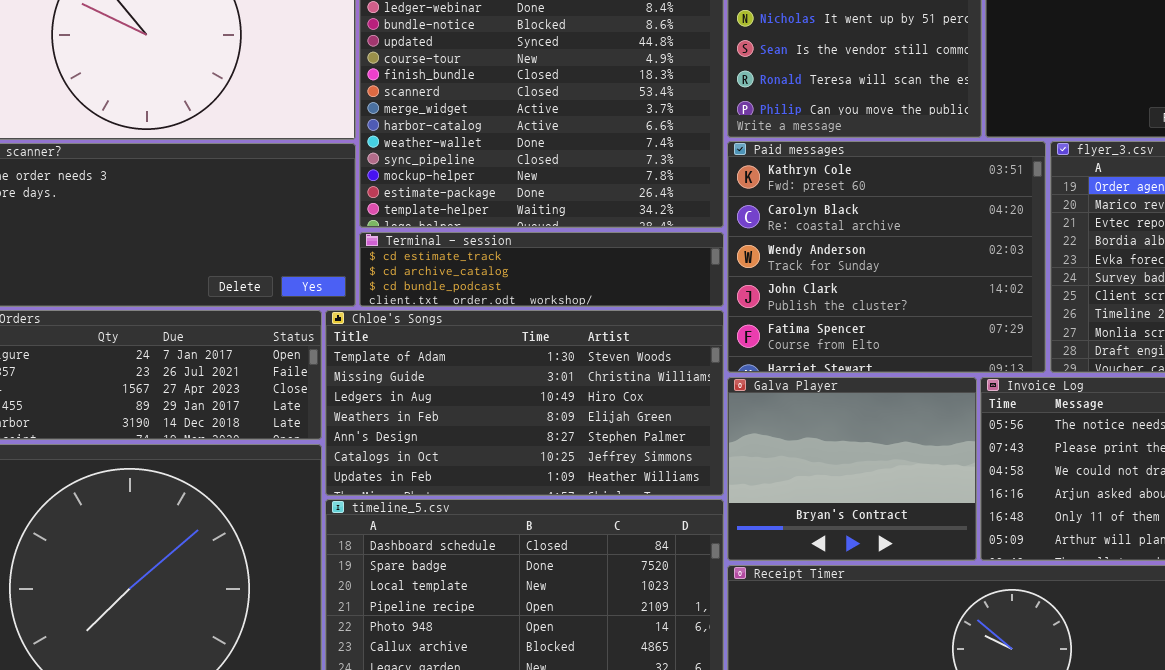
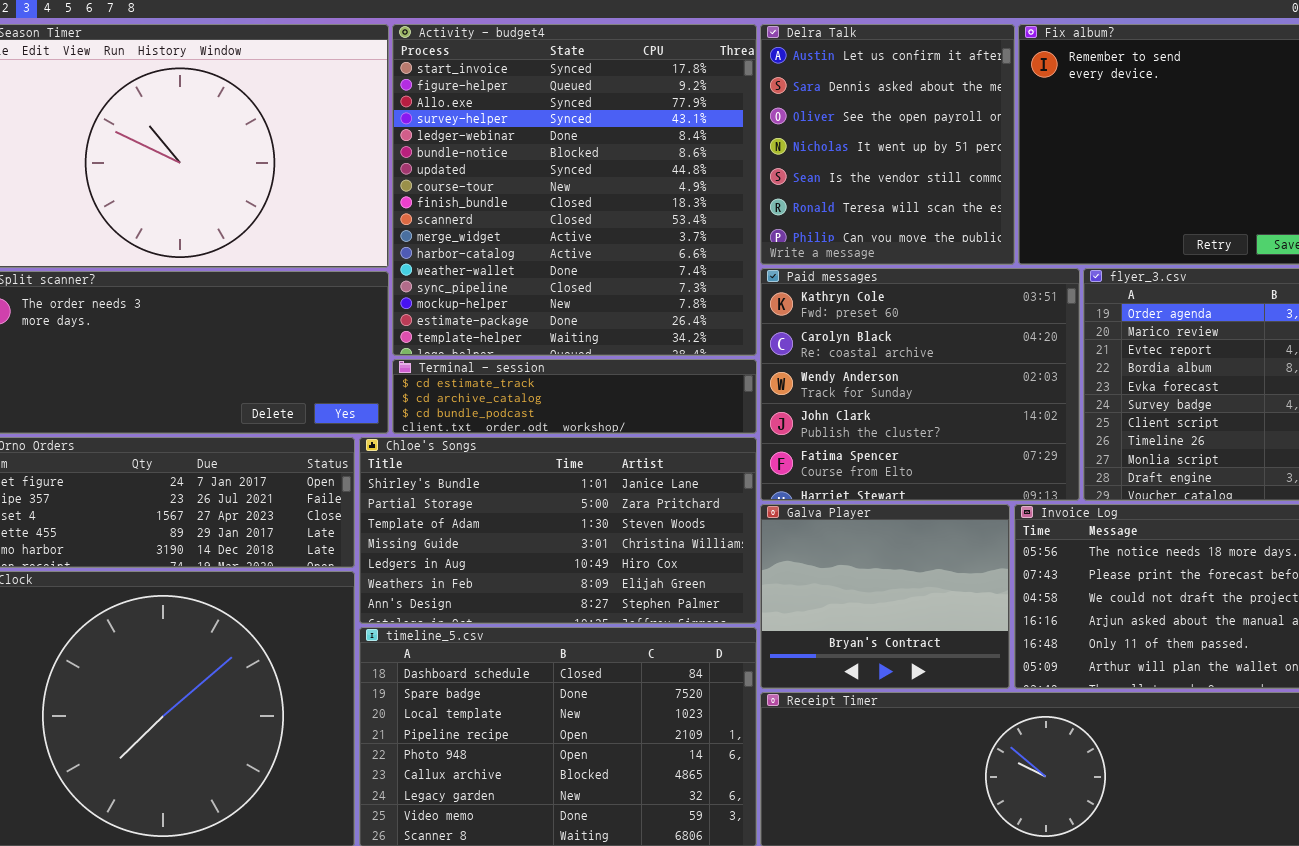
Chloe's Songs: [325,310,724,496] -> [359,437,757,624], scrolled up 2 rows

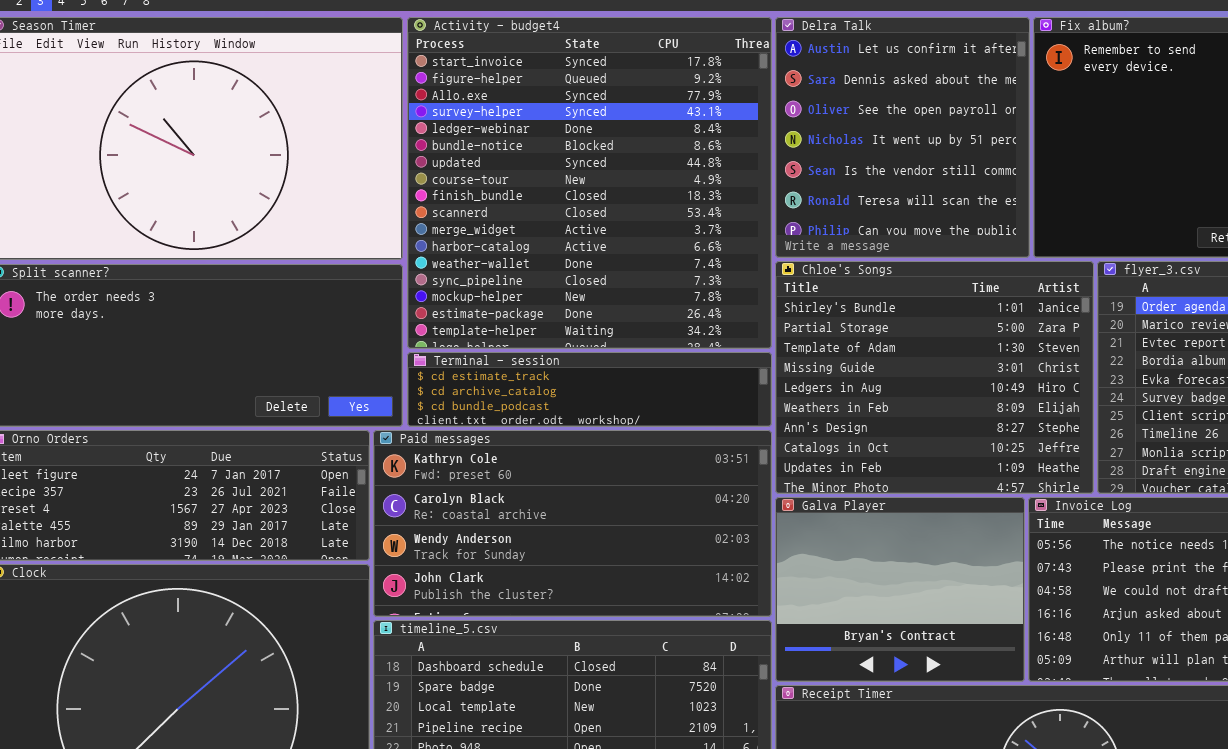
Paid messages: [760,268,1080,501] -> [373,430,772,617], moved, resized
Chloe's Songs: [359,437,757,624] -> [775,261,1094,494], moved, resized

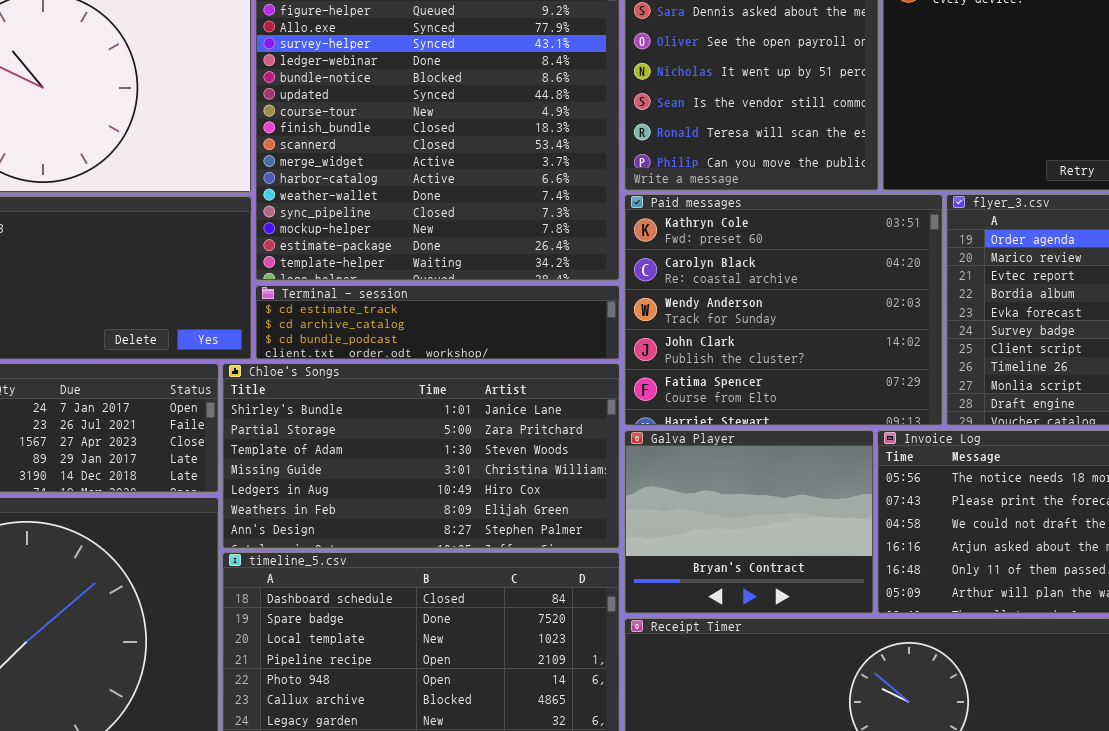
Chloe's Songs: [775,261,1094,494] -> [222,363,620,549], moved, resized
Paid messages: [373,430,772,617] -> [624,194,943,426], moved, resized

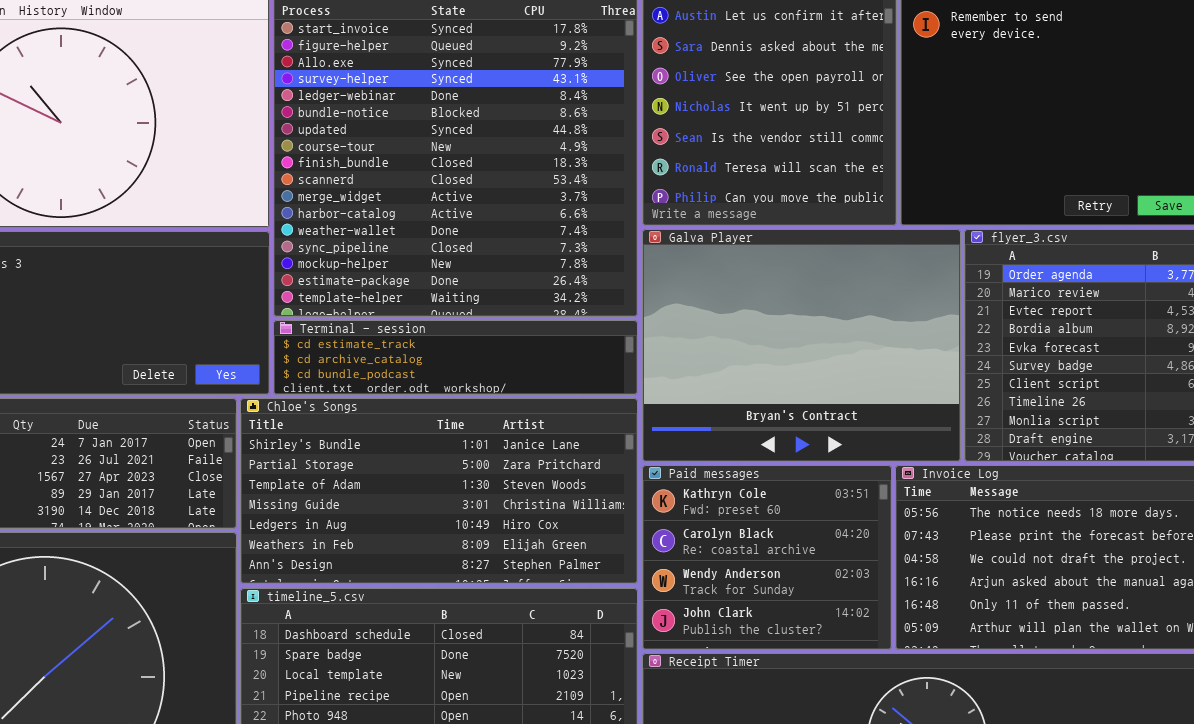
Paid messages: [624,194,943,426] -> [642,465,892,650], moved, resized
Galva Player: [624,430,874,614] -> [642,229,961,462], moved, resized

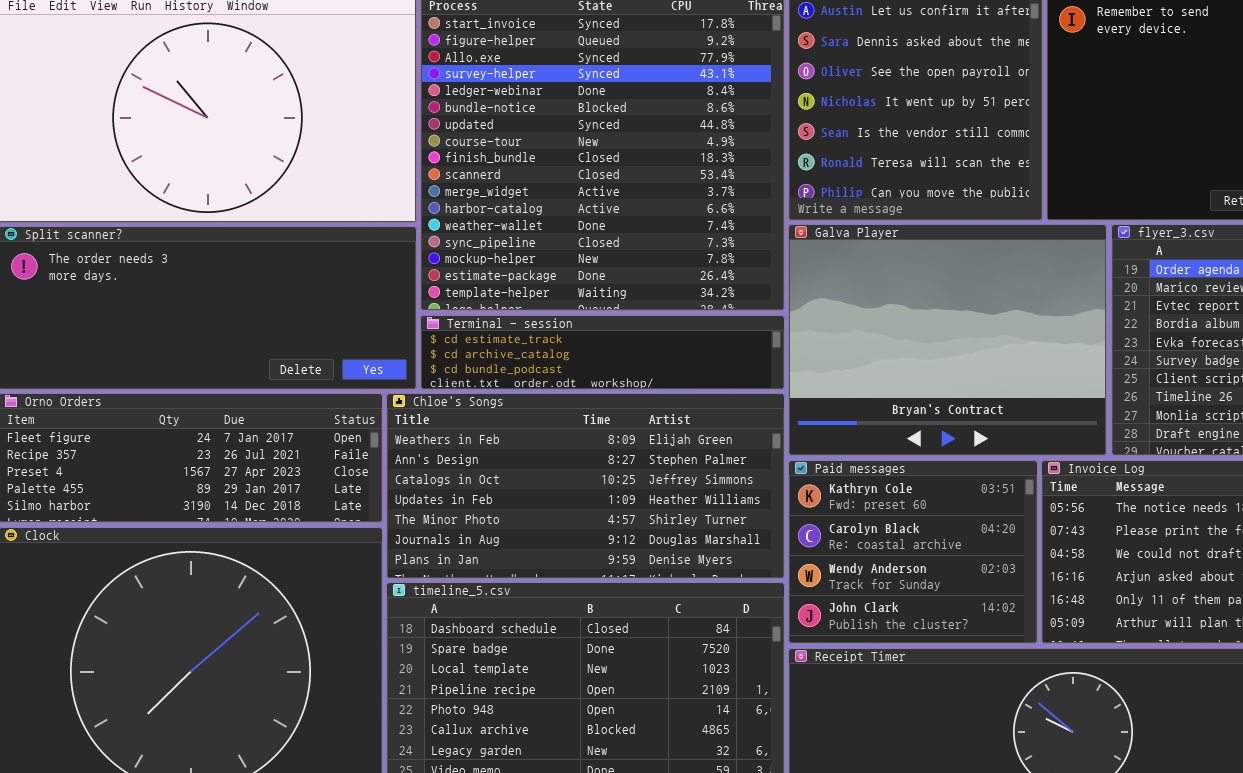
Chloe's Songs: [240,398,638,584] -> [386,393,785,579], scrolled down 5 rows

